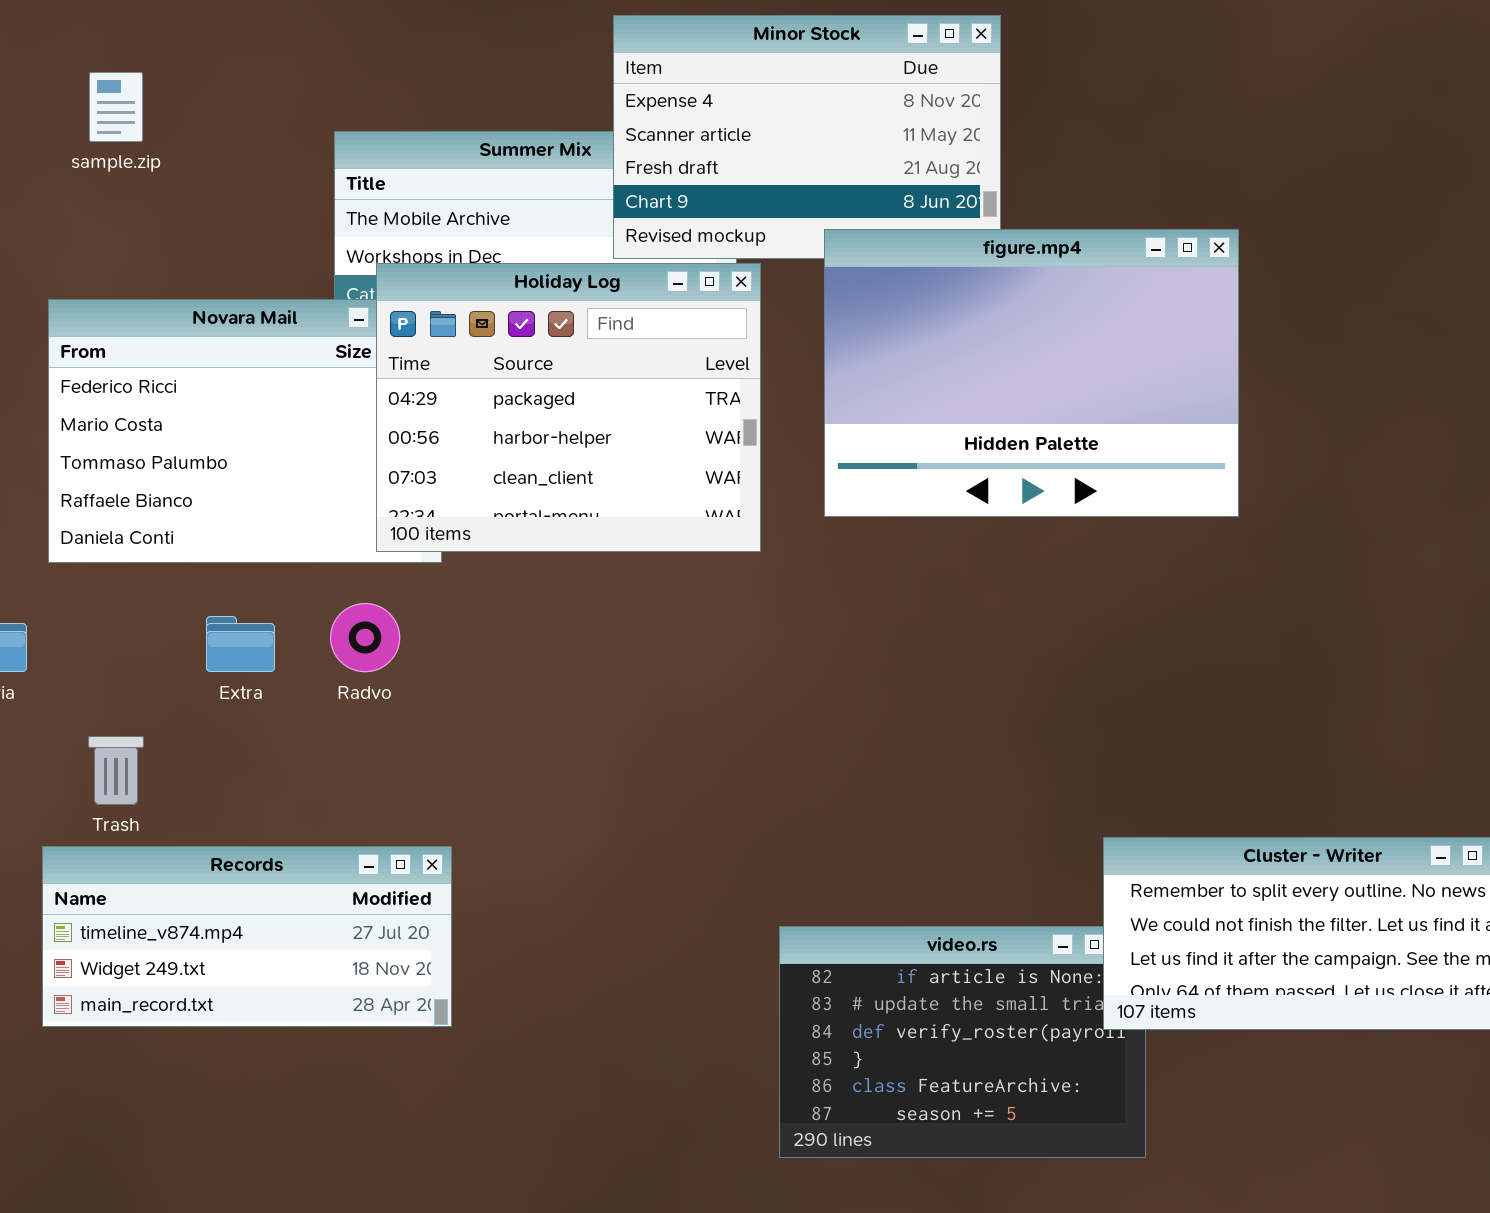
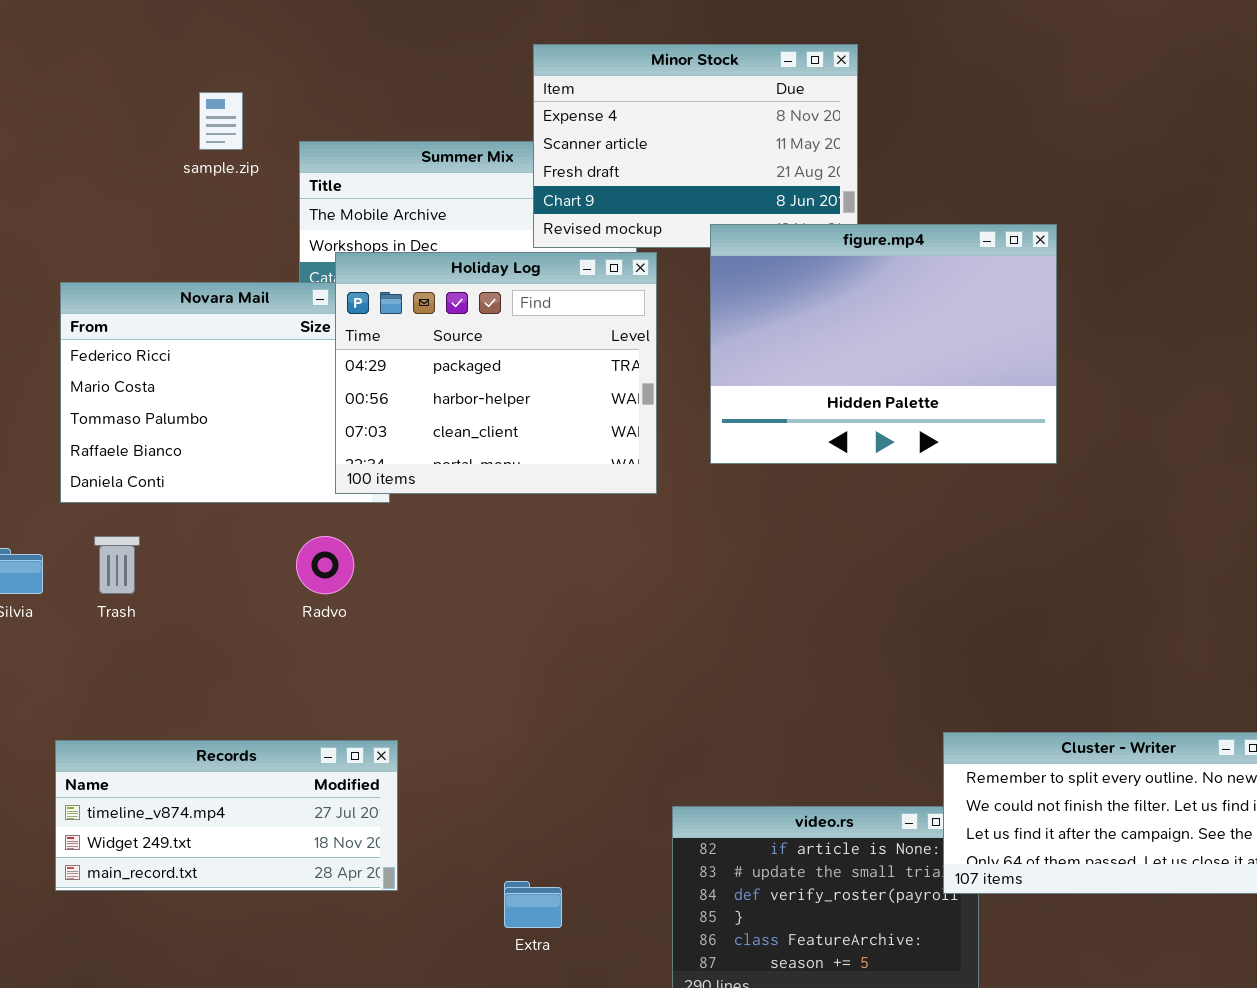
sample.zip: [89,72,143,142] -> [199,92,243,150], moved
Extra: [206,616,275,672] -> [504,881,562,928], moved
Trash: [88,736,144,805] -> [94,536,140,594], moved

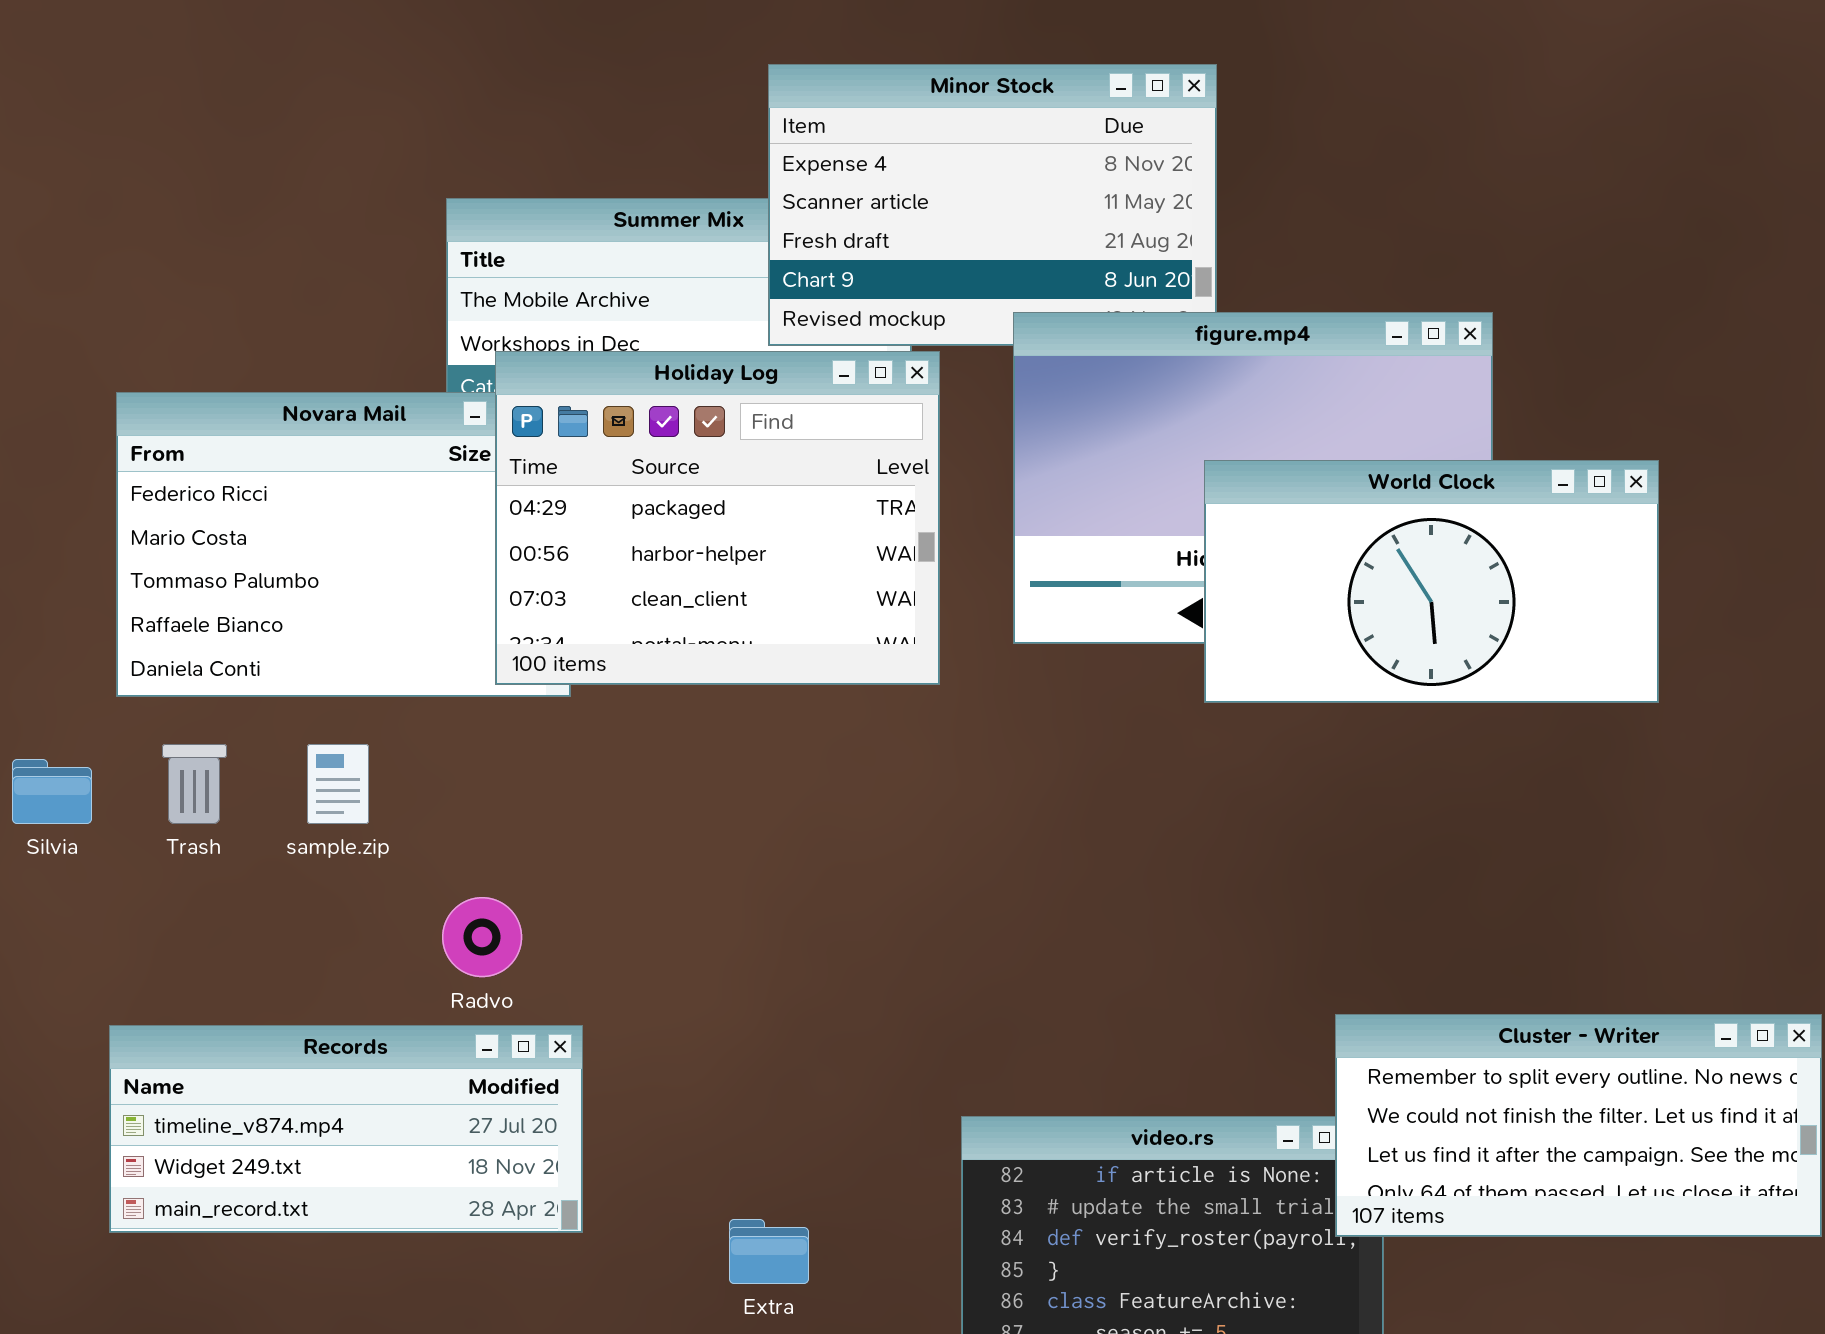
sample.zip: [199,92,243,150] -> [307,744,369,824], moved
World Clock: none -> [1204,460,1659,703], opened
Radvo: [296,536,354,594] -> [442,897,522,977], moved

